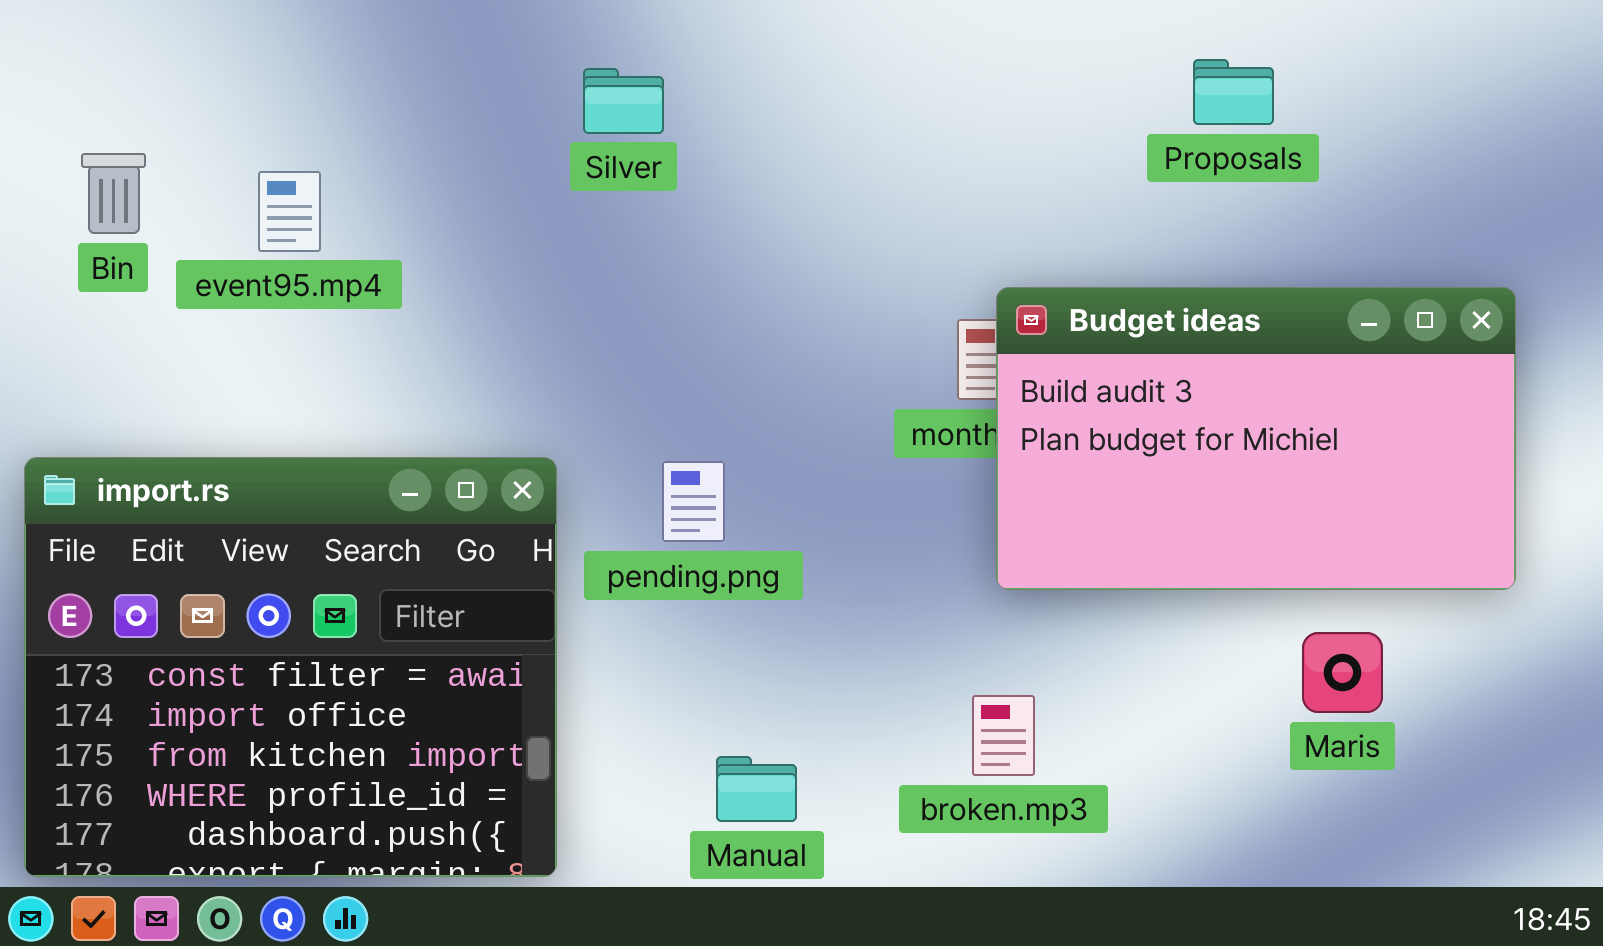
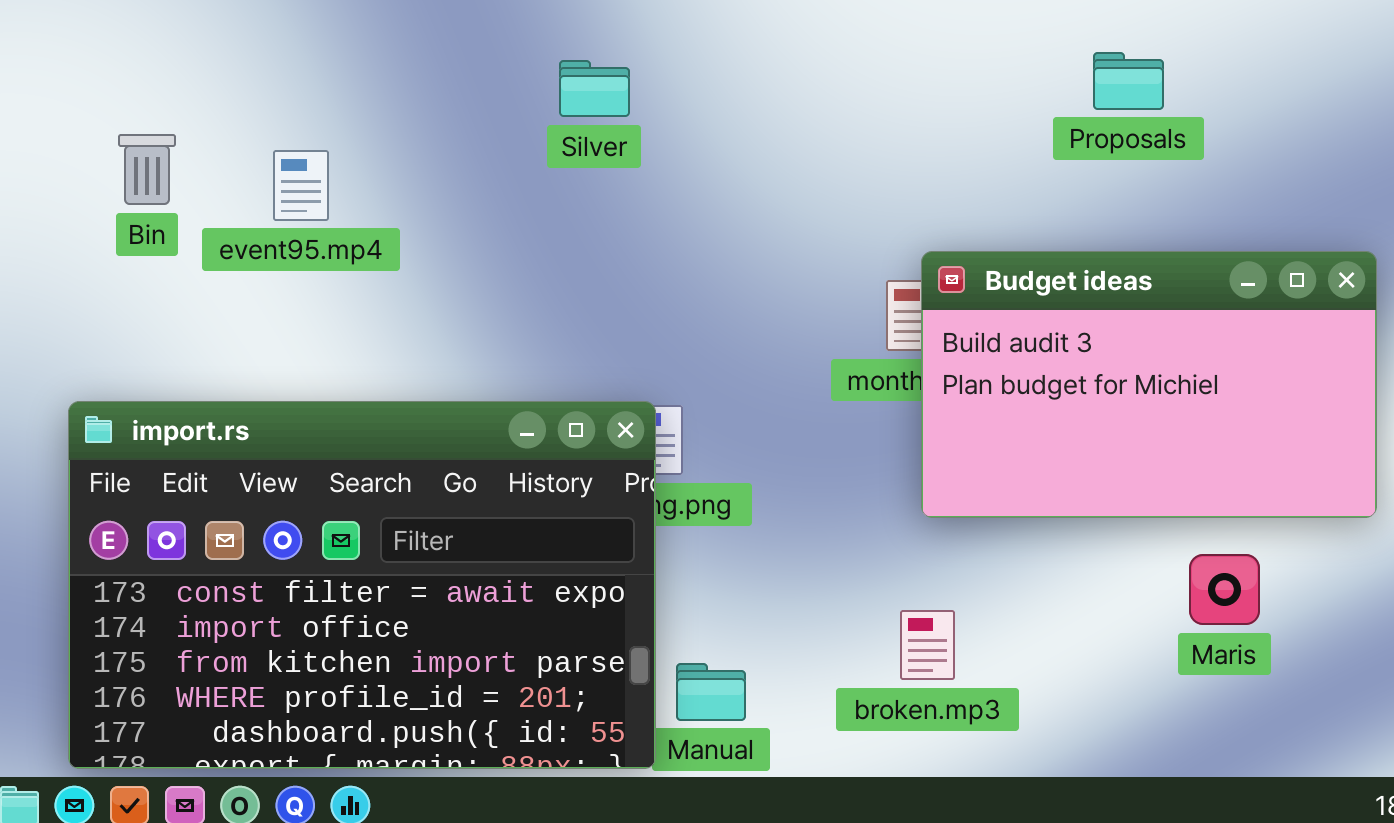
import.rs: [24,457,557,877] -> [68,401,656,769], resized

